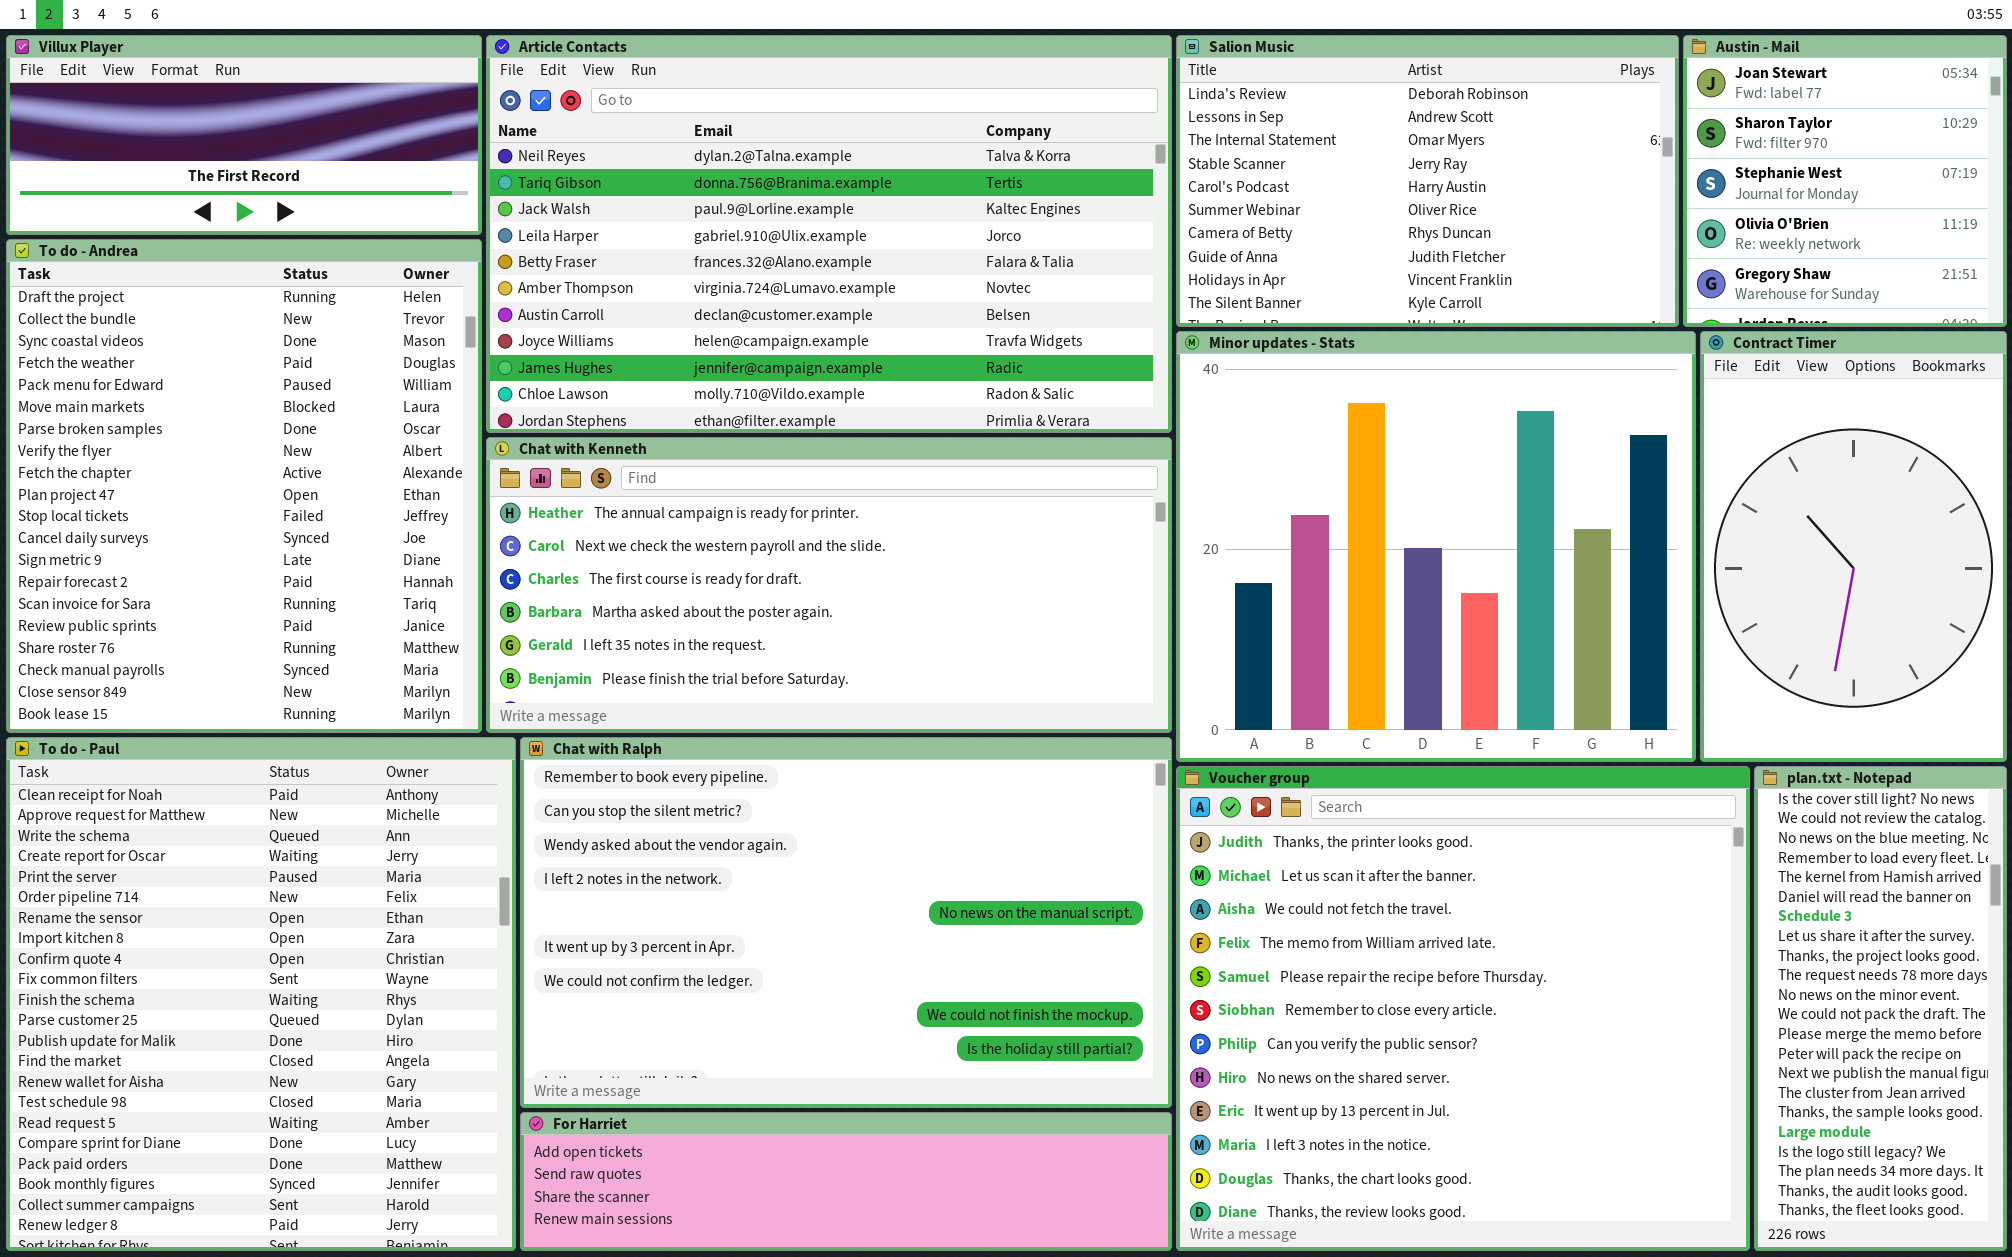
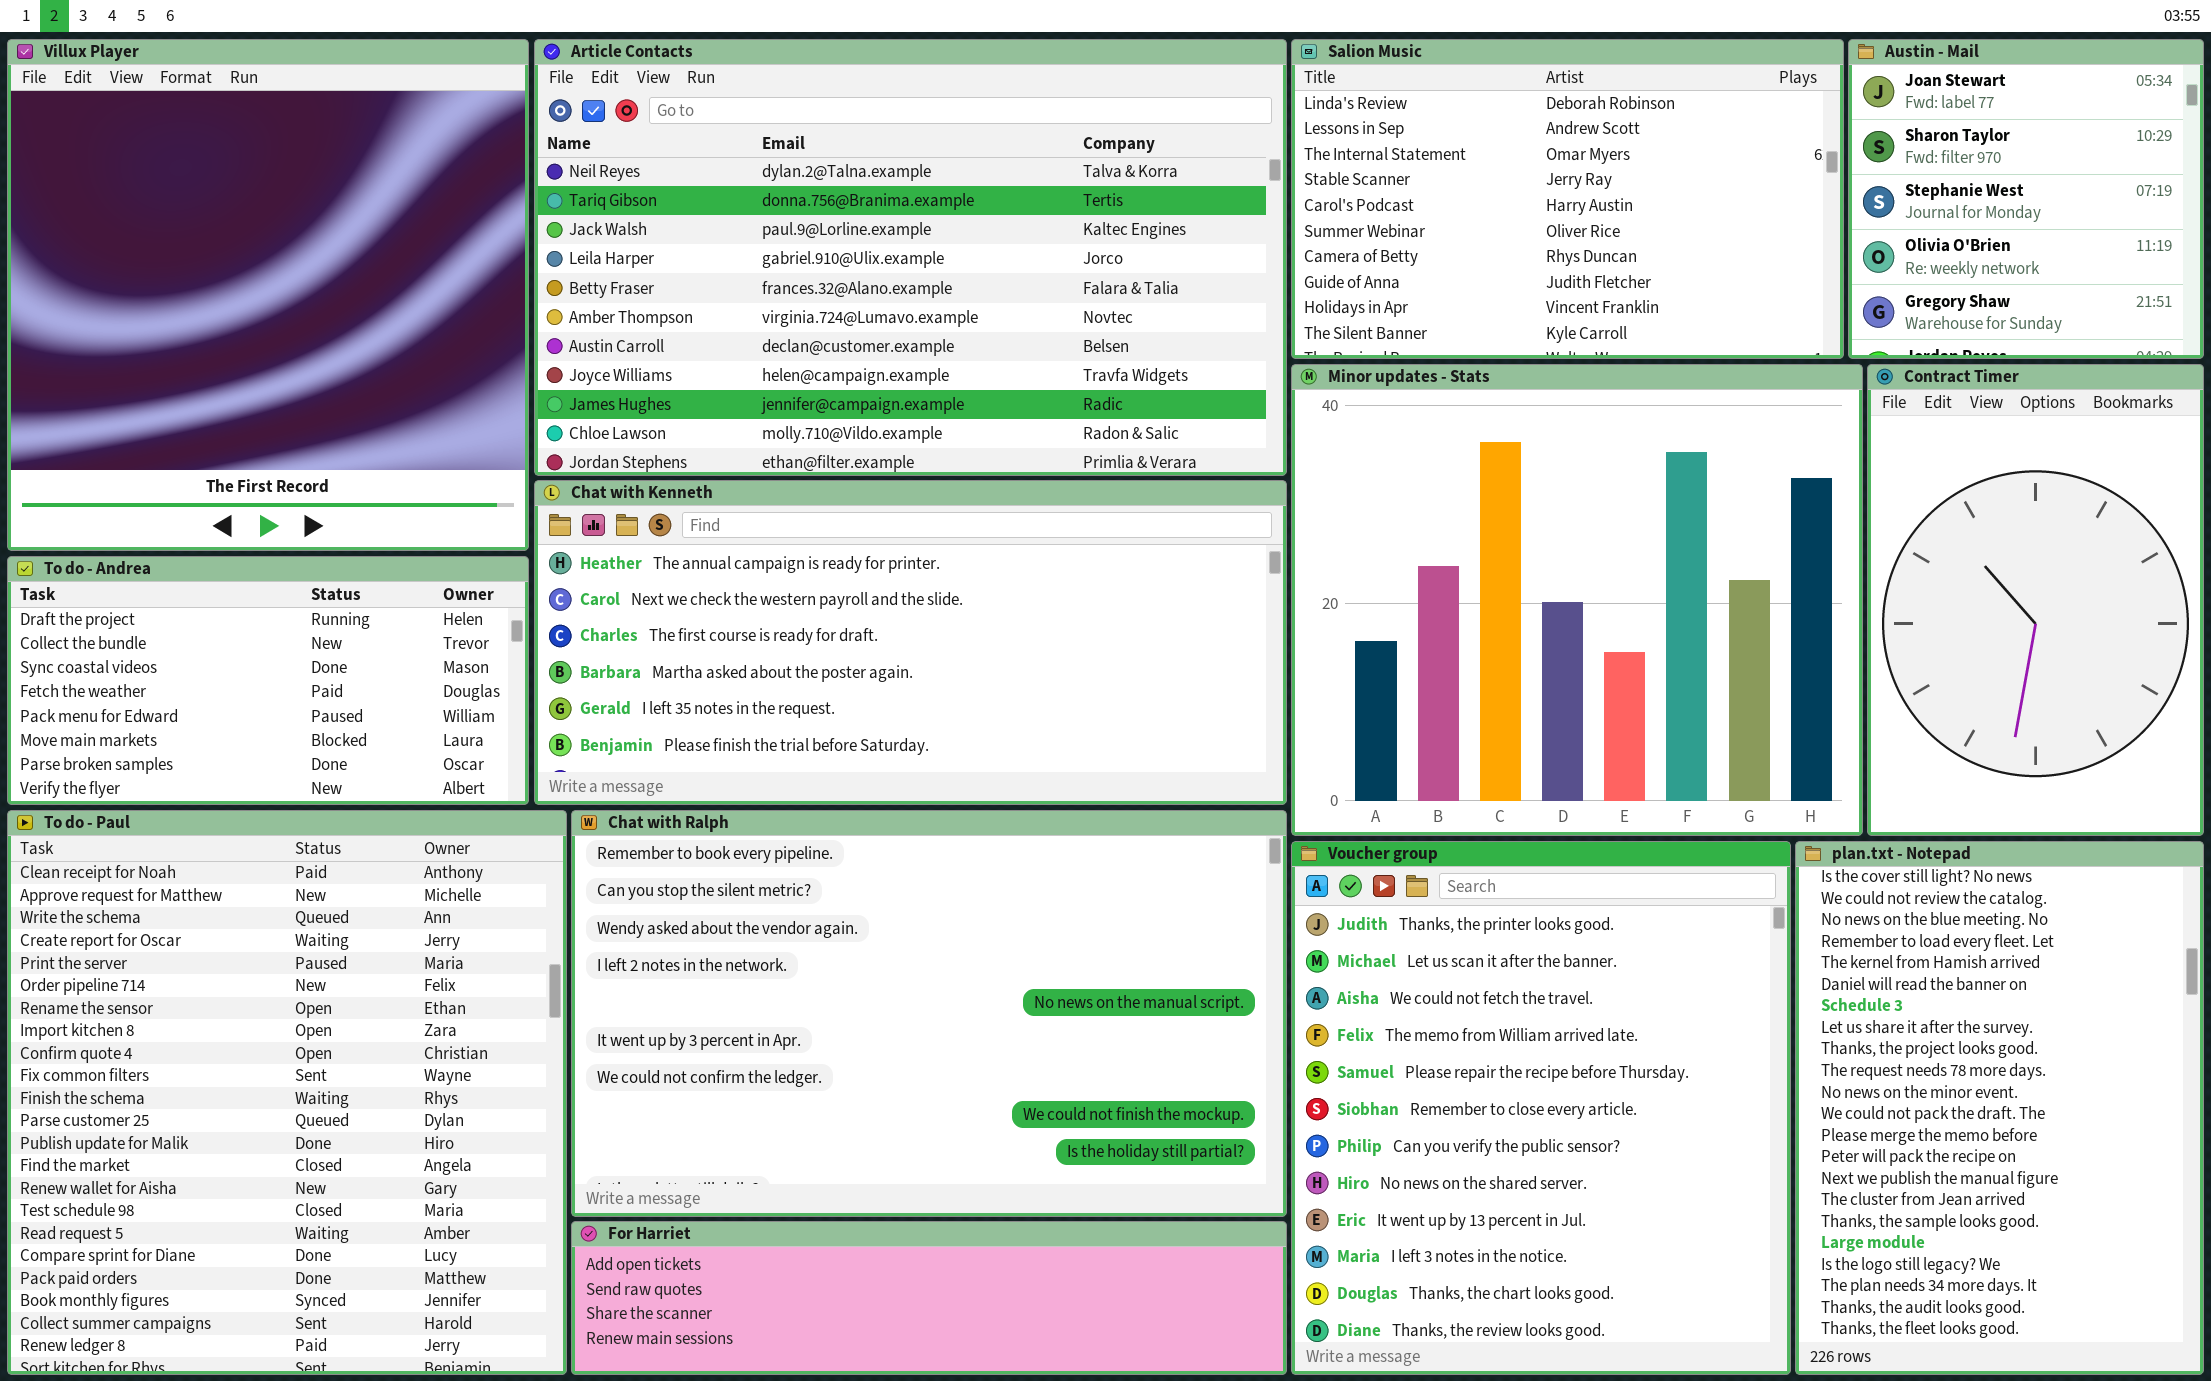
Villux Player: [6,35,482,235] -> [7,39,529,551], resized
To do - Andrea: [6,239,482,733] -> [7,556,529,805], resized
Voucher group: [1176,766,1750,1251] -> [1291,841,1791,1375], resized
plan.txt - Notepad: [1754,766,2007,1251] -> [1795,841,2204,1375], resized

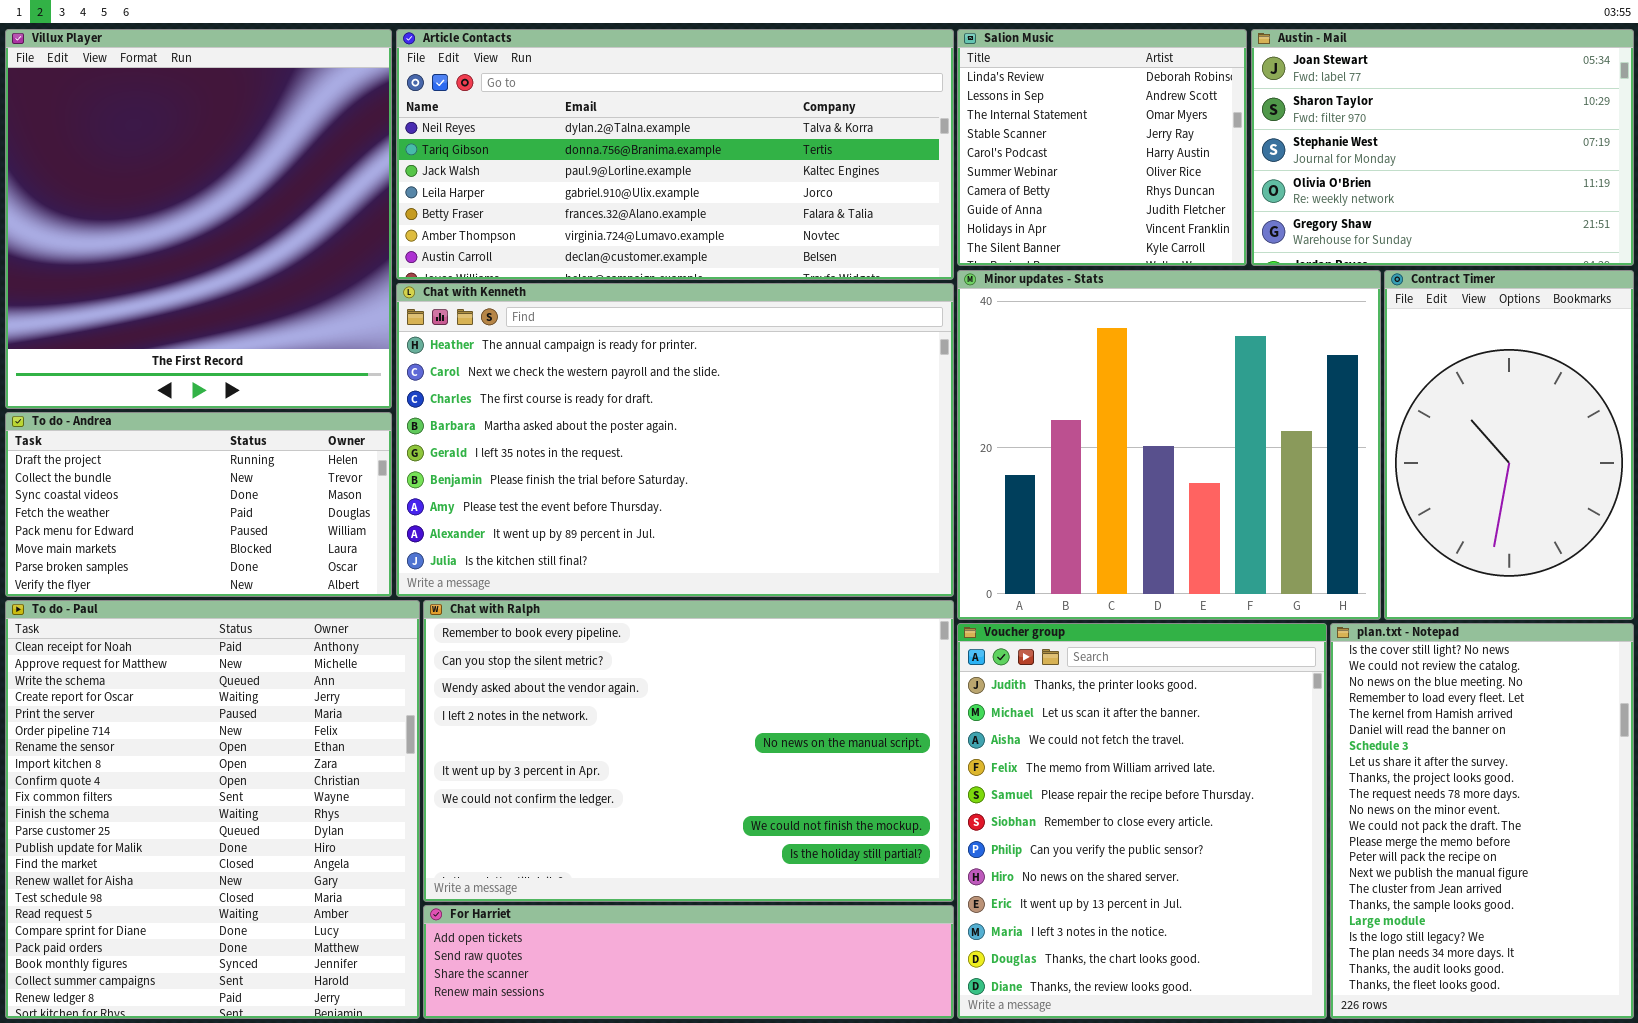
Article Contacts: [534,39,1287,476] -> [396,29,954,280], resized
Salion Music: [1291,39,1844,359] -> [957,29,1247,266], resized
Austin - Mail: [1848,39,2204,359] -> [1251,29,1634,266], resized
Chat with Kenneth: [534,480,1287,805] -> [396,283,954,597], resized

